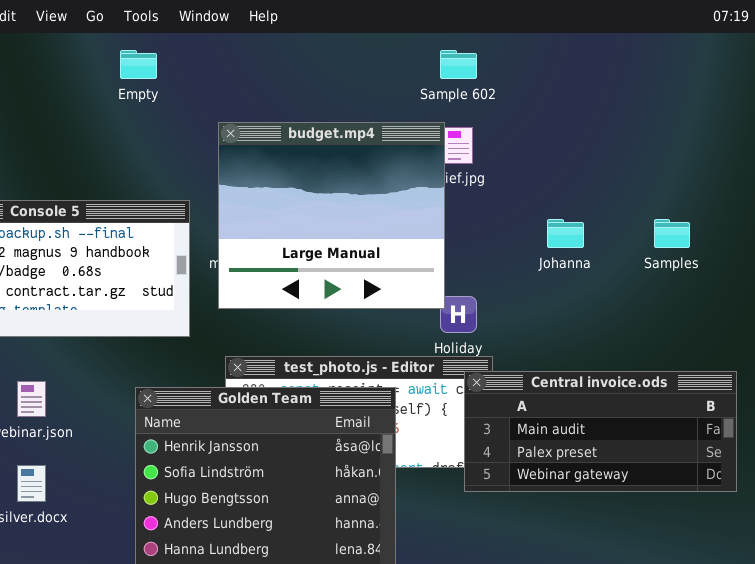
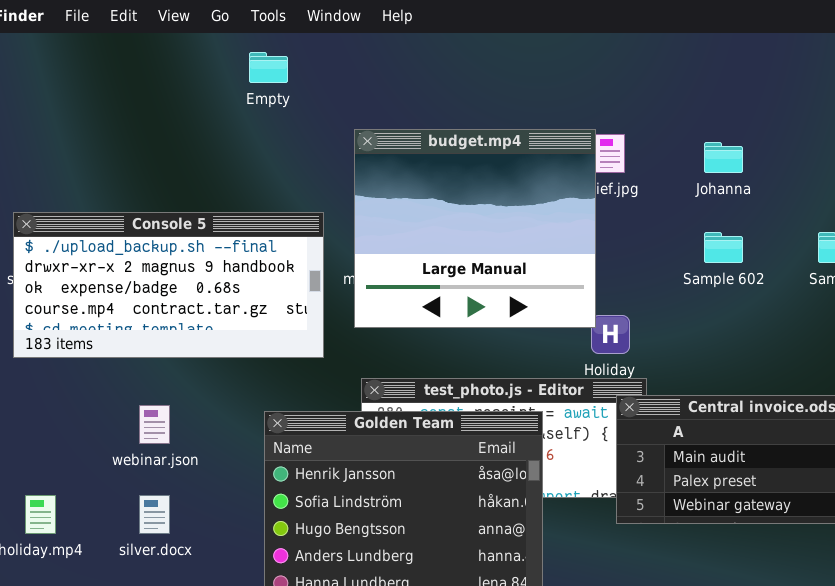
Sample 602: [440,50,477,79] -> [704,232,743,263], moved
Johanna: [547,219,584,248] -> [704,142,743,173], moved

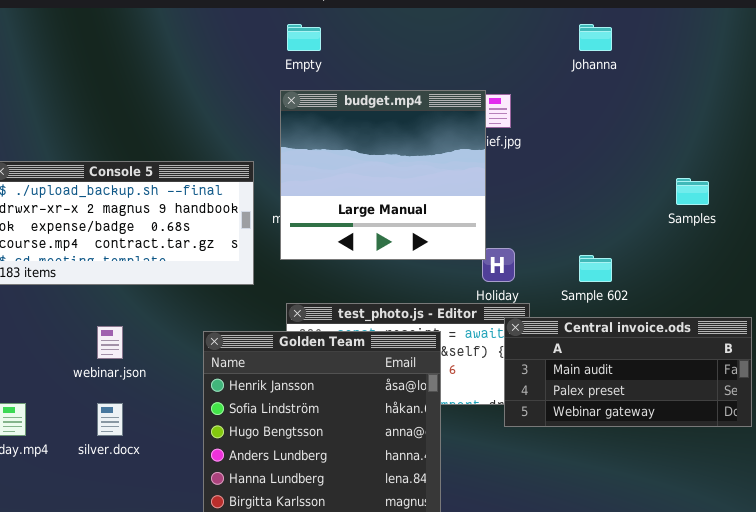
Empty: [249,52,288,83] -> [287,24,321,51], moved
Johanna: [704,142,743,173] -> [579,24,612,51], moved
Sample 602: [704,232,743,263] -> [579,255,612,282], moved

